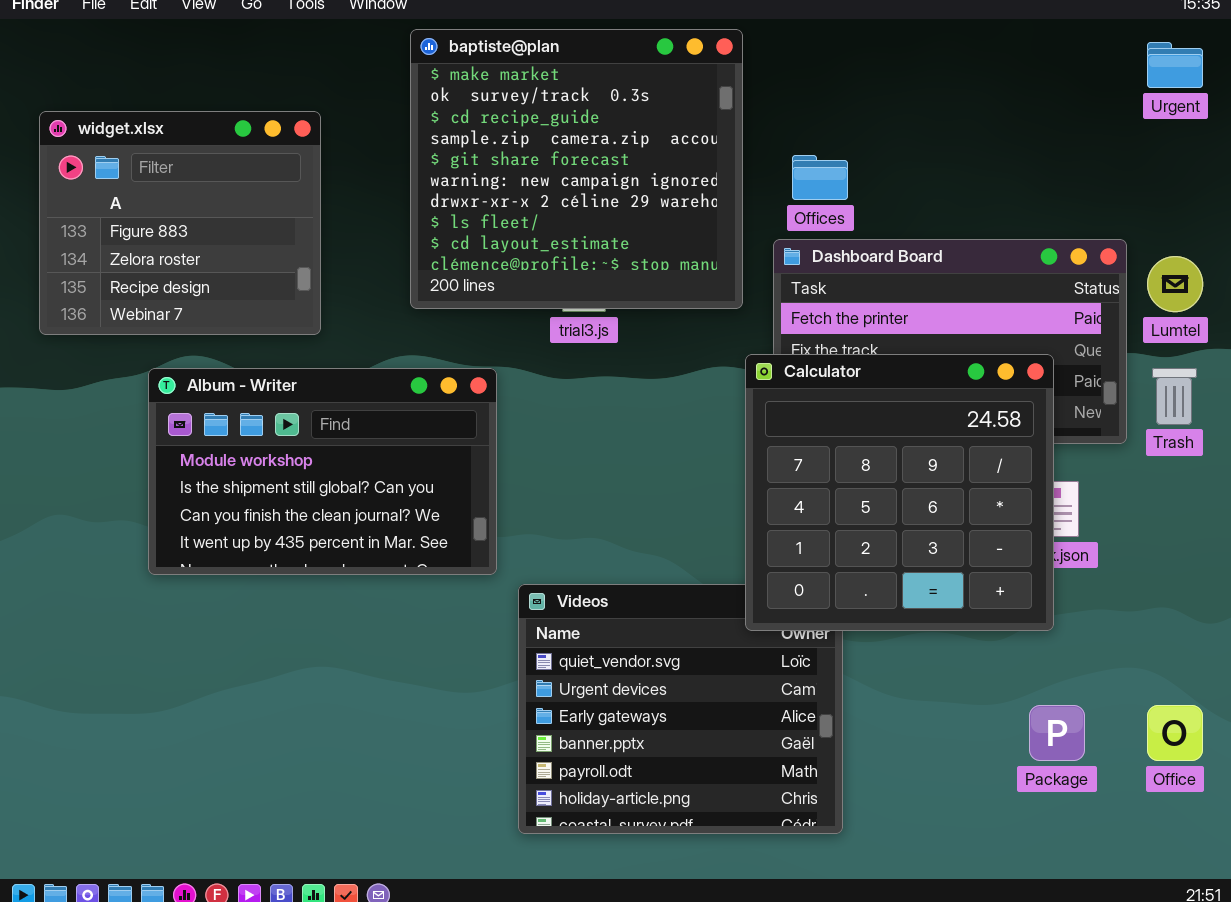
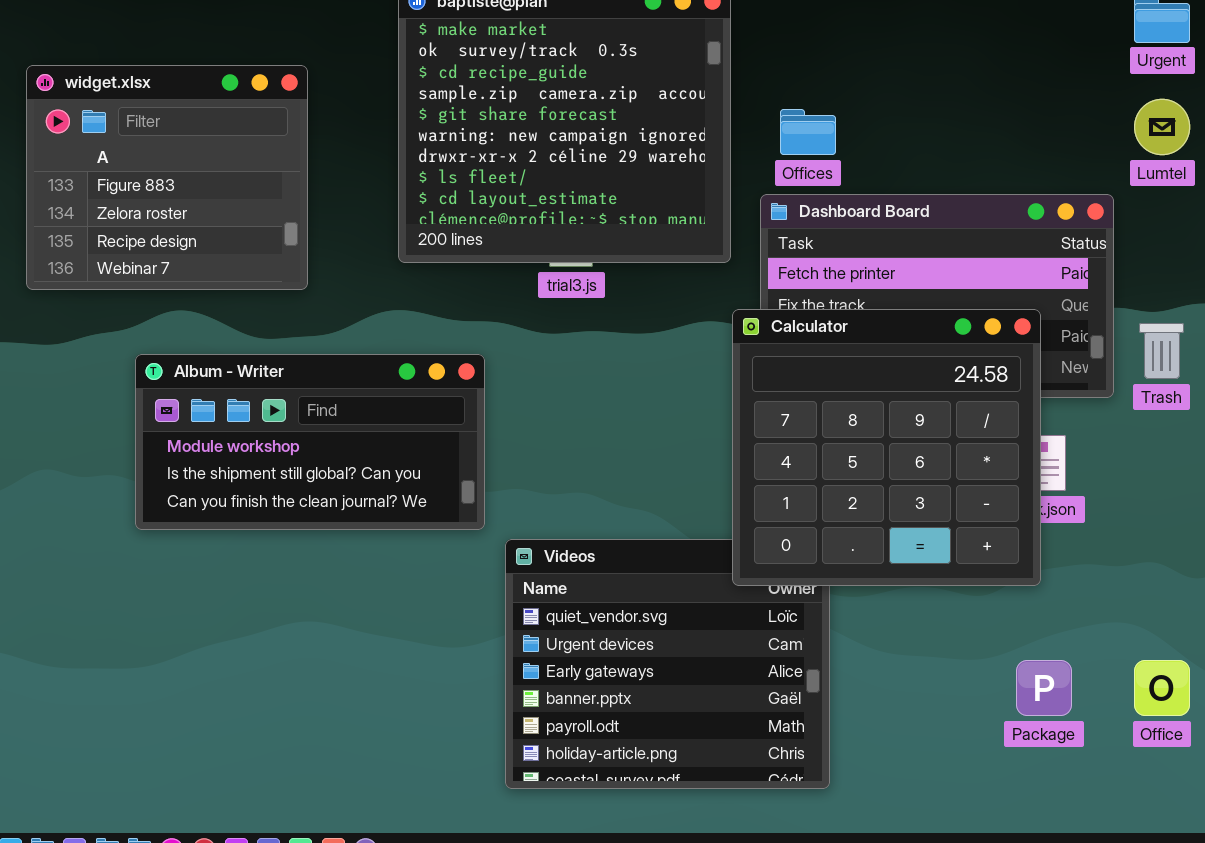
Lumtel: [1147,256,1203,312] -> [1134,99,1190,155], moved
Album - Writer: [148,368,497,575] -> [135,354,485,530], resized

